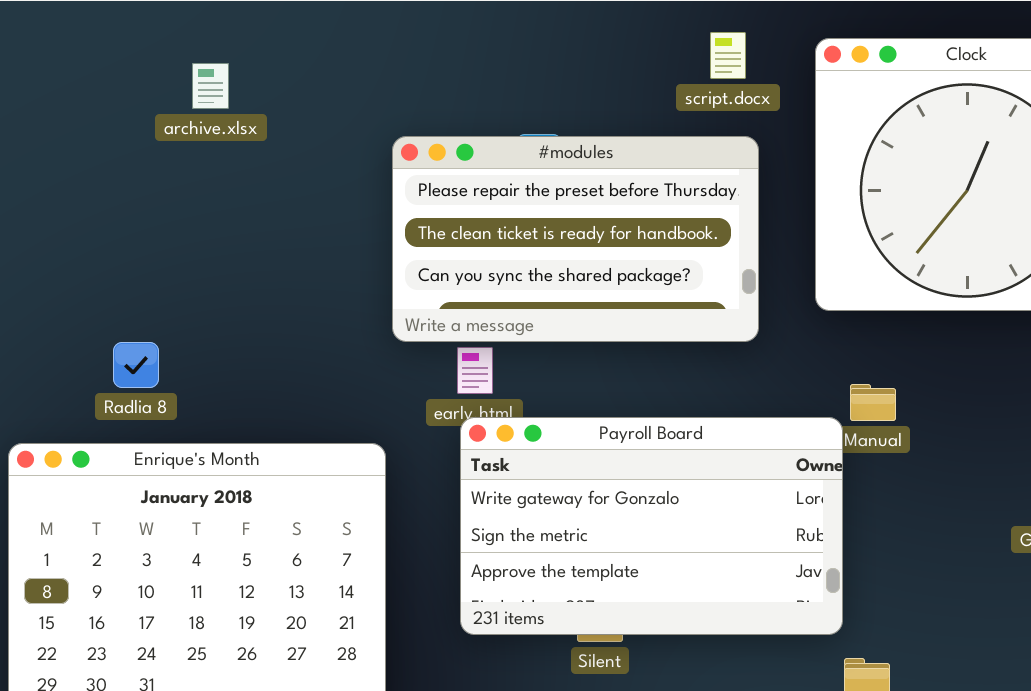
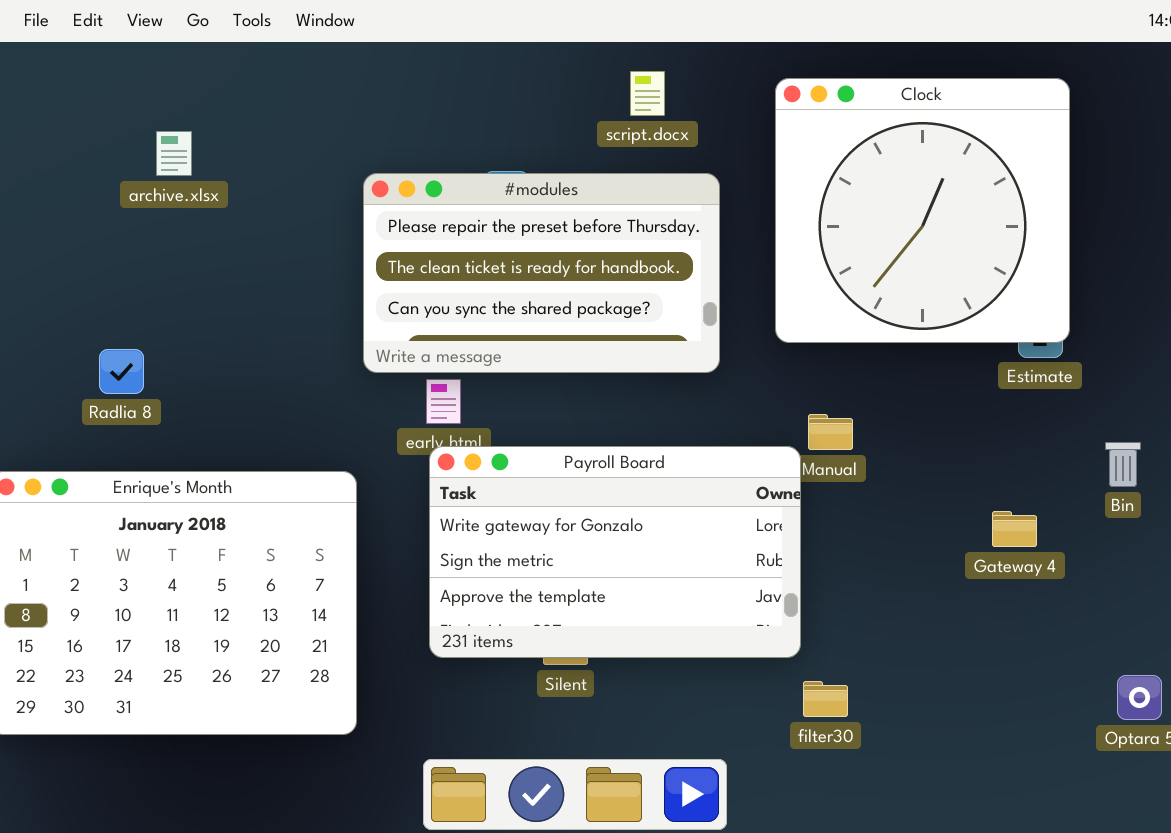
script.docx: [710,32,746,79] -> [630,71,665,116], moved
archive.xlsx: [192,63,229,109] -> [156,131,192,176], moved
Radlia 8: [113,342,159,388] -> [99,349,144,394], moved

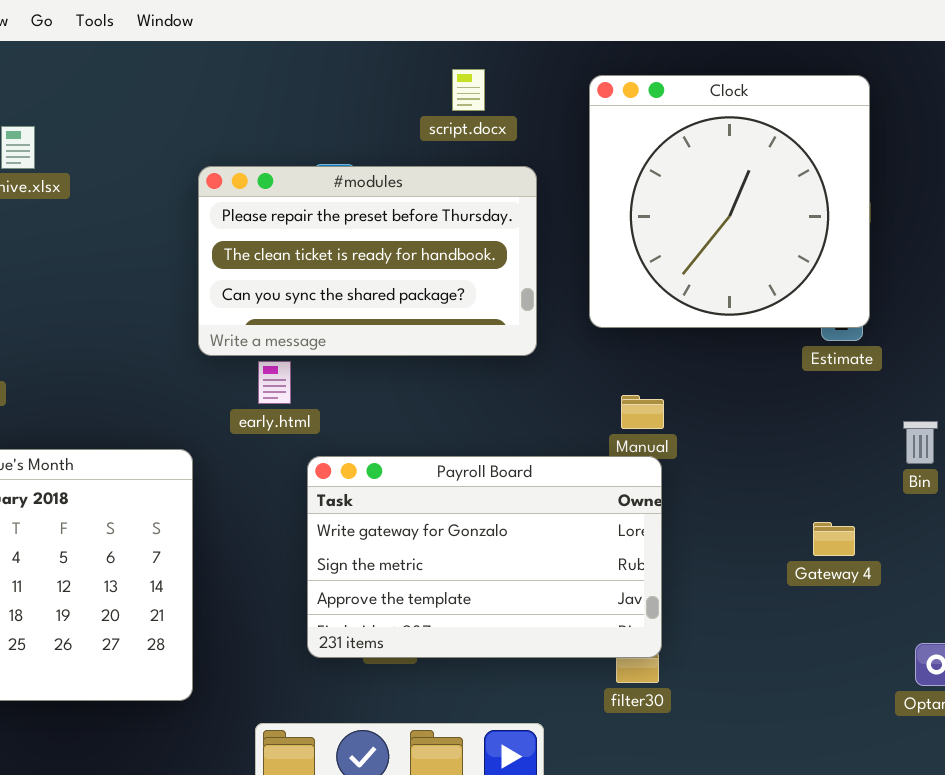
Payroll Board: [429,446,801,658] -> [307,456,662,658], moved
Gateway 4: [992,511,1037,547] -> [813,522,855,556], moved

